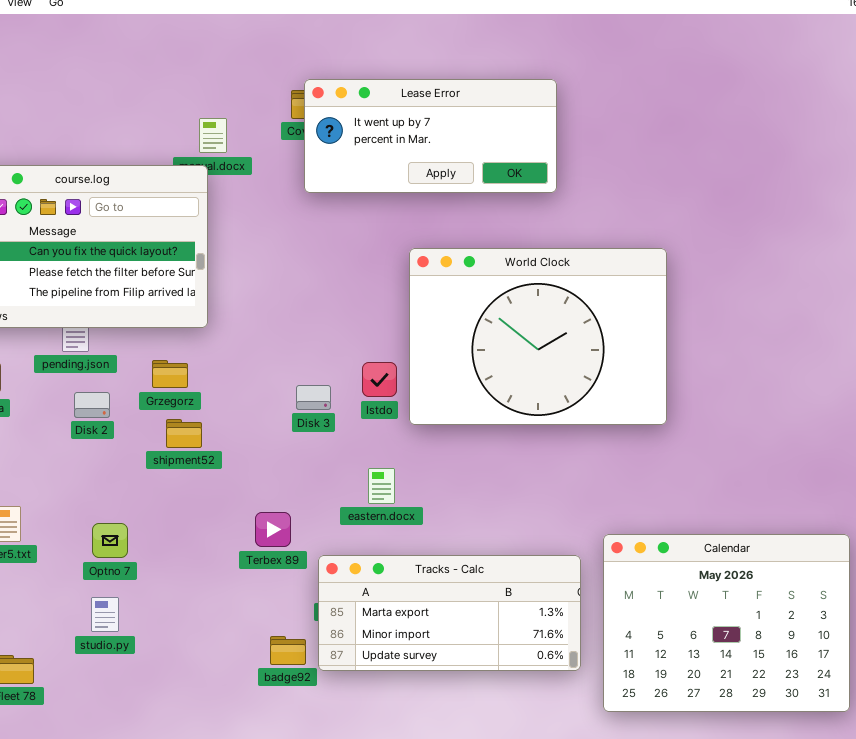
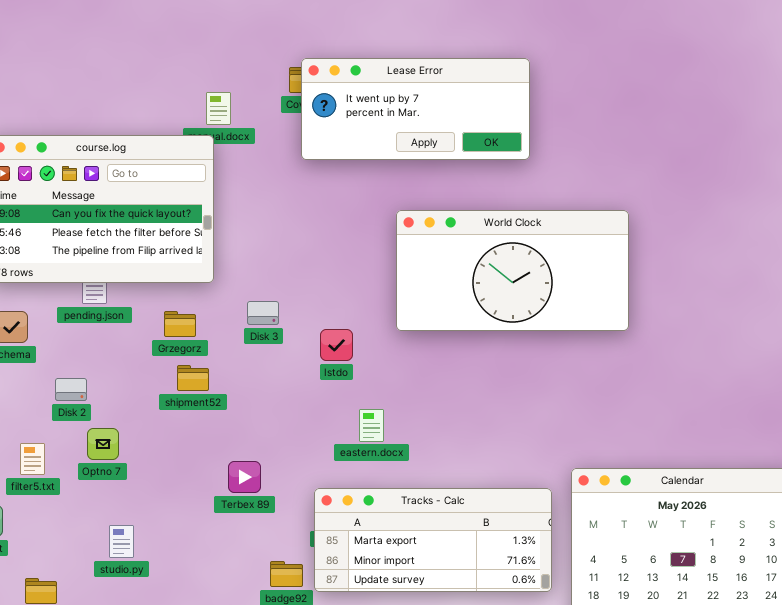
World Clock: [409,248,667,425] -> [396,210,629,331], resized
Istdo: [362,362,397,397] -> [320,329,353,361], moved
Disk 3: [296,385,331,410] -> [247,301,279,325], moved
Disk 2: [74,392,110,418] -> [55,378,87,401], moved
Terbex 89: [255,512,291,547] -> [228,461,261,493], moved
Optno 7: [92,523,128,558] -> [87,428,119,460], moved

